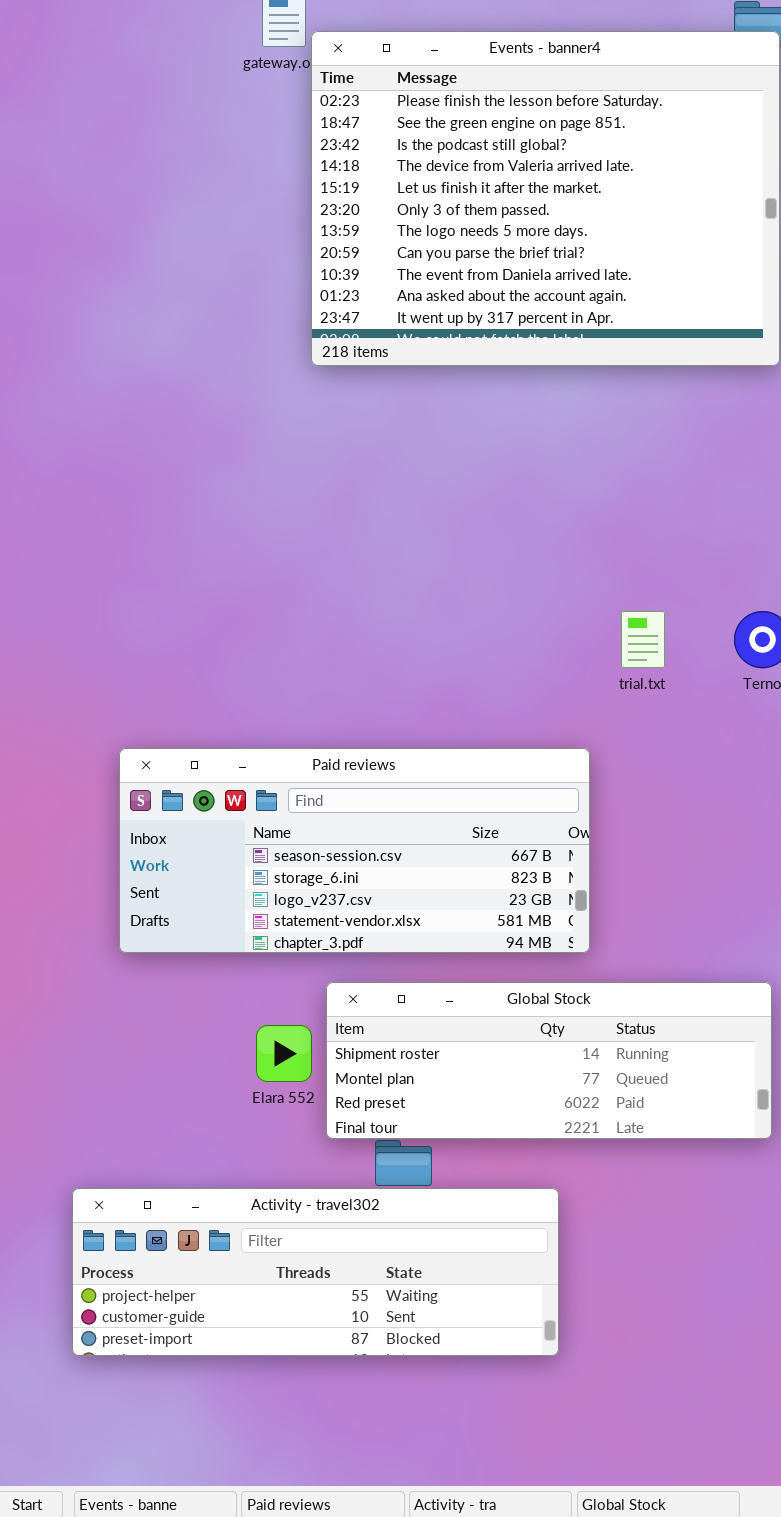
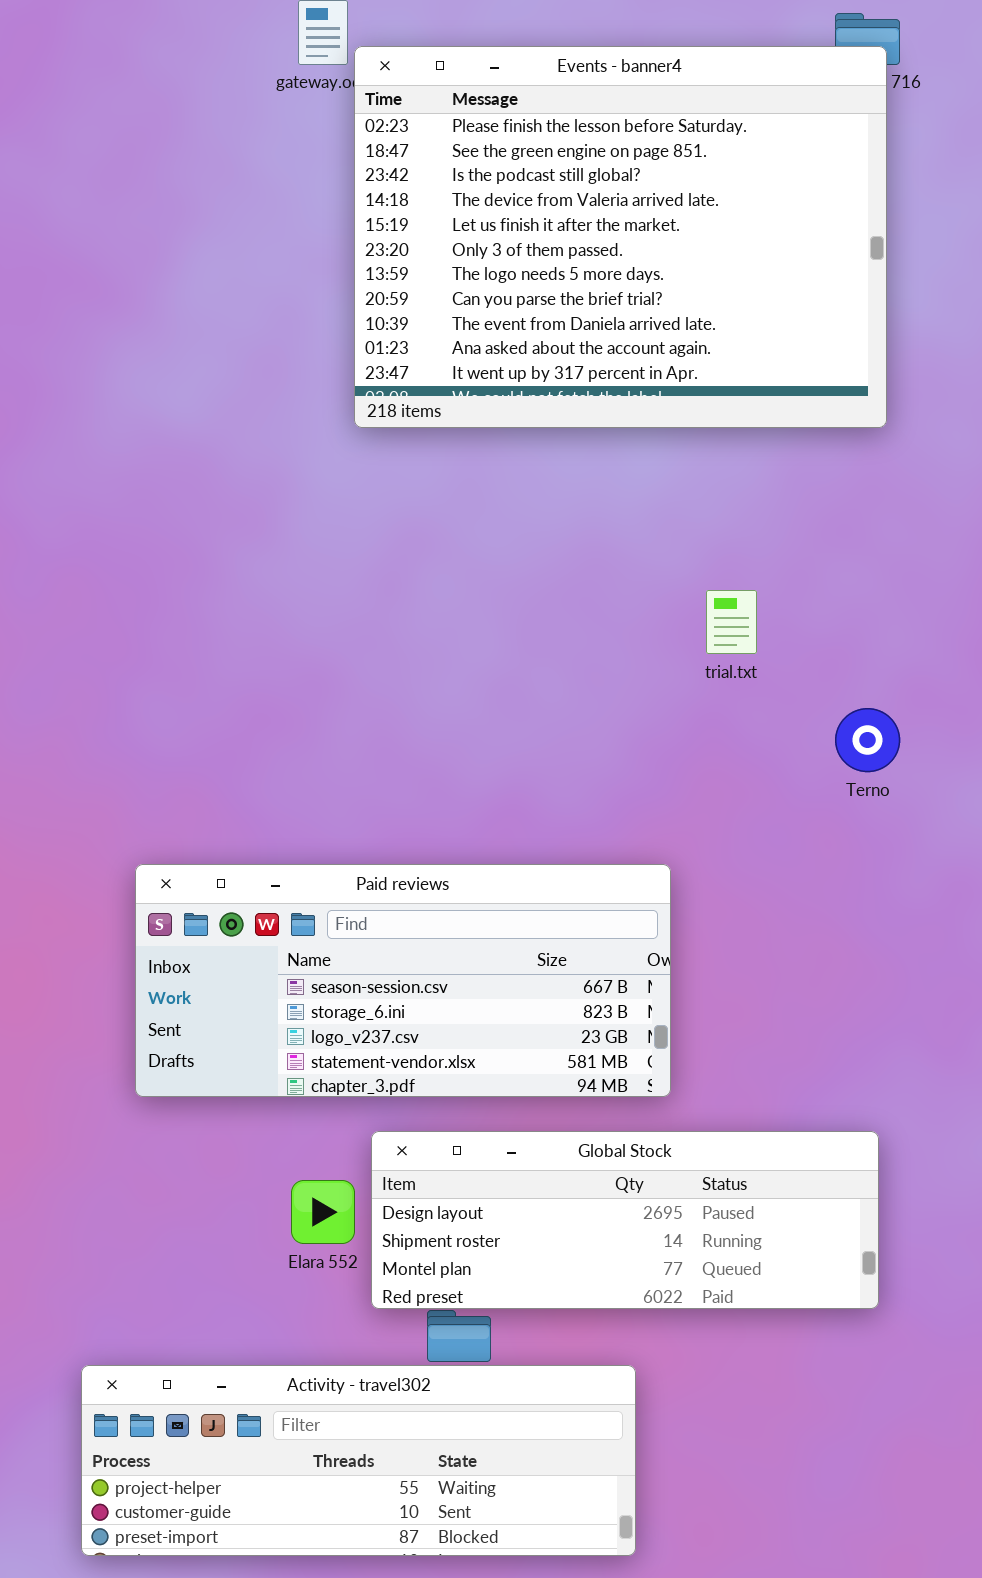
trial.txt: [621,611,665,668] -> [706,590,757,654], moved
Global Stock: [326,982,772,1139] -> [371,1131,879,1309], scrolled up 1 row

